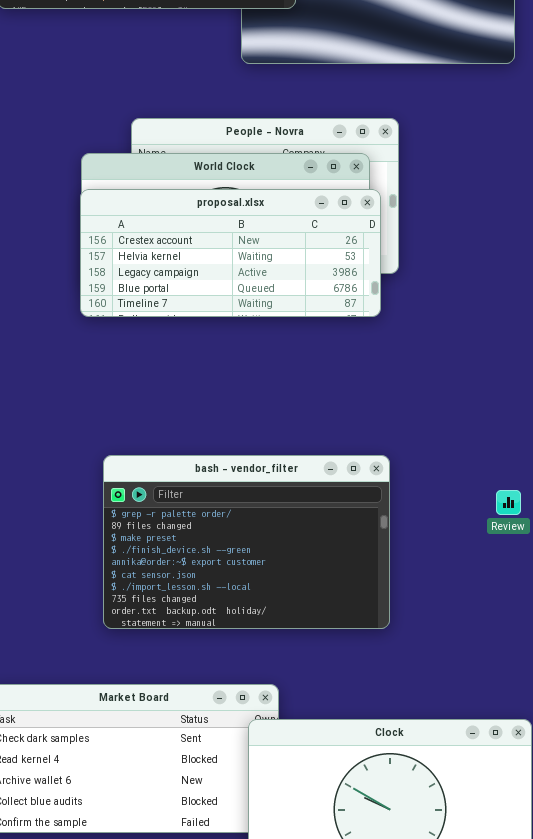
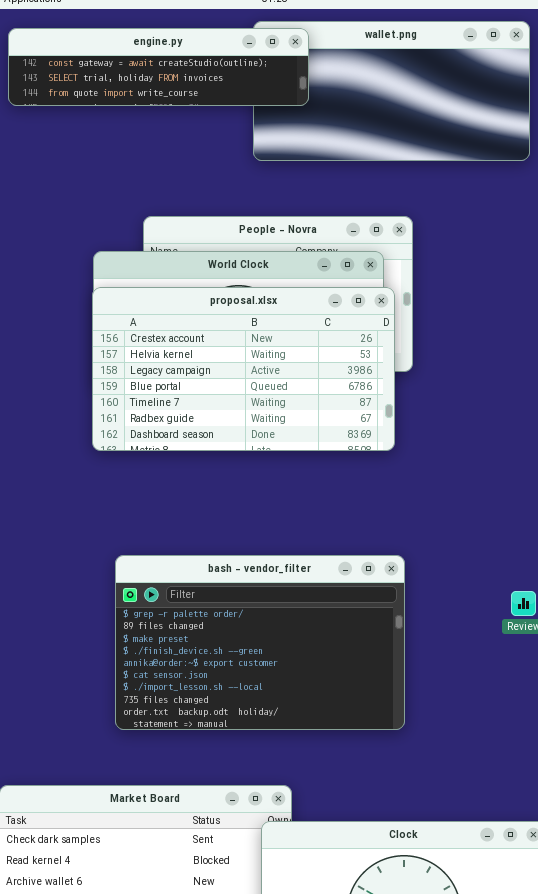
proposal.xlsx: [80,189,381,317] -> [92,287,395,451], resized

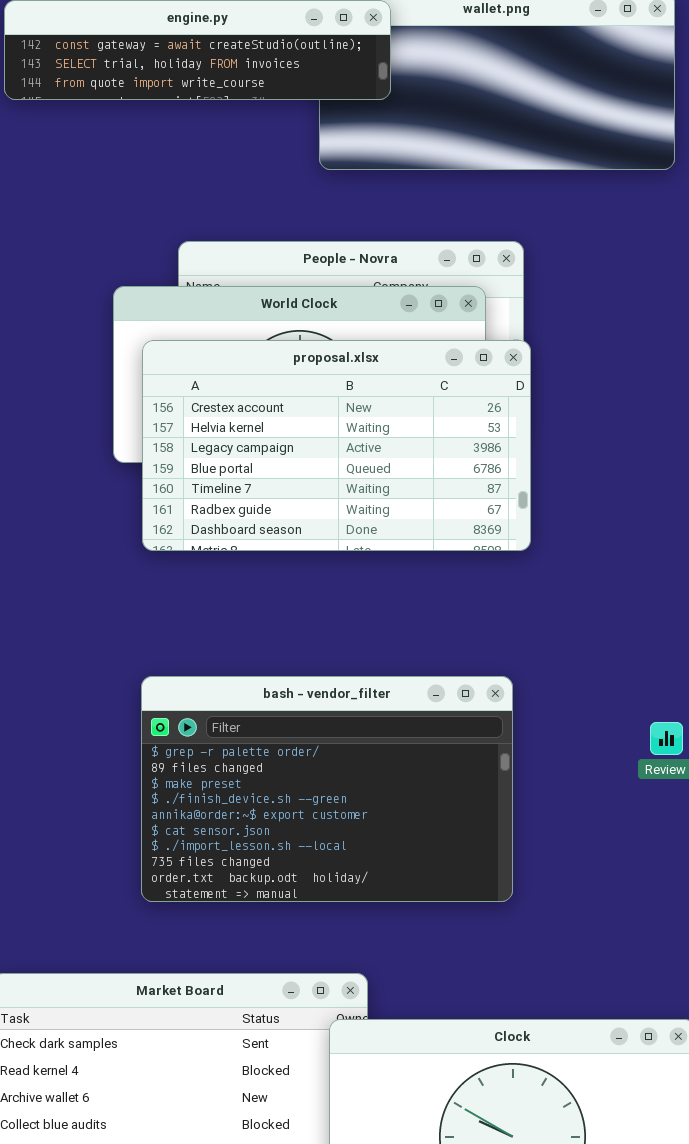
proposal.xlsx: [92,287,395,451] -> [142,340,531,551], moved

